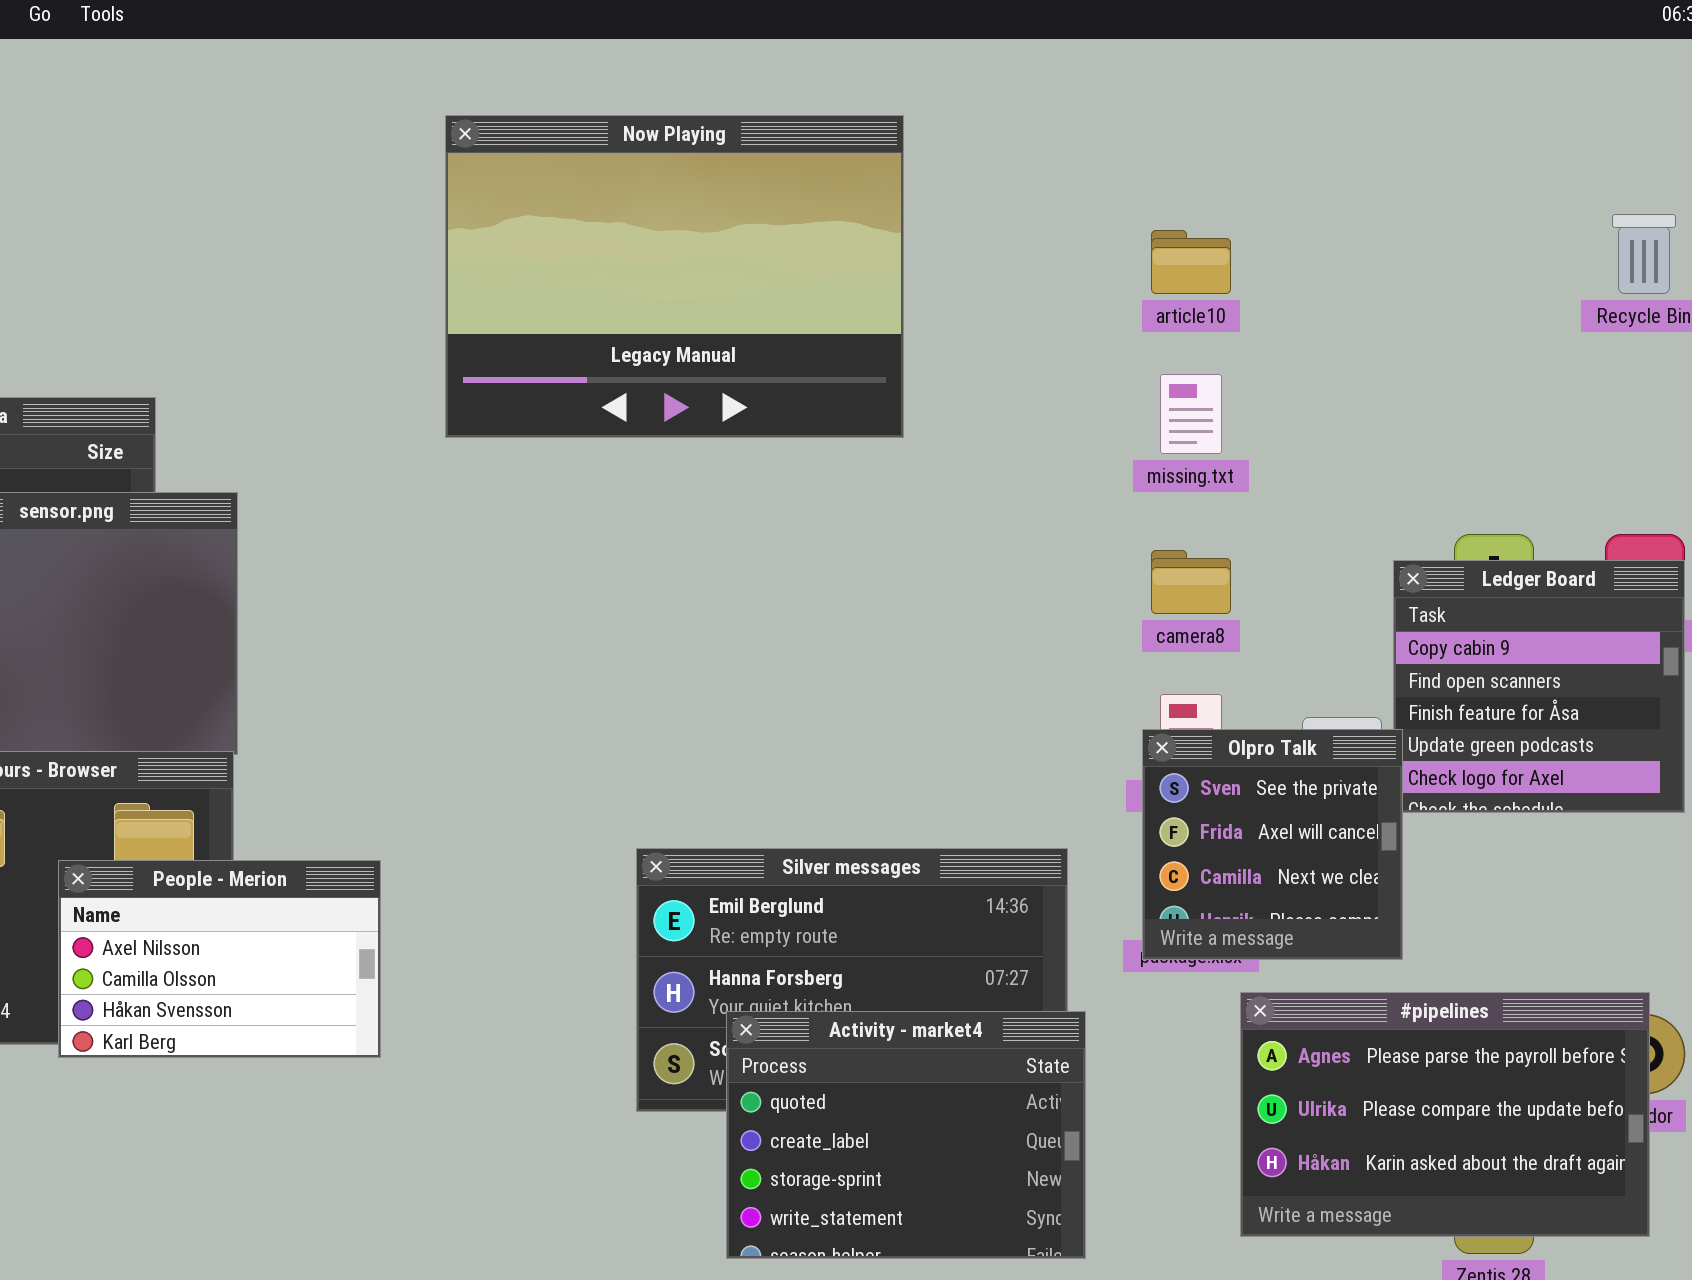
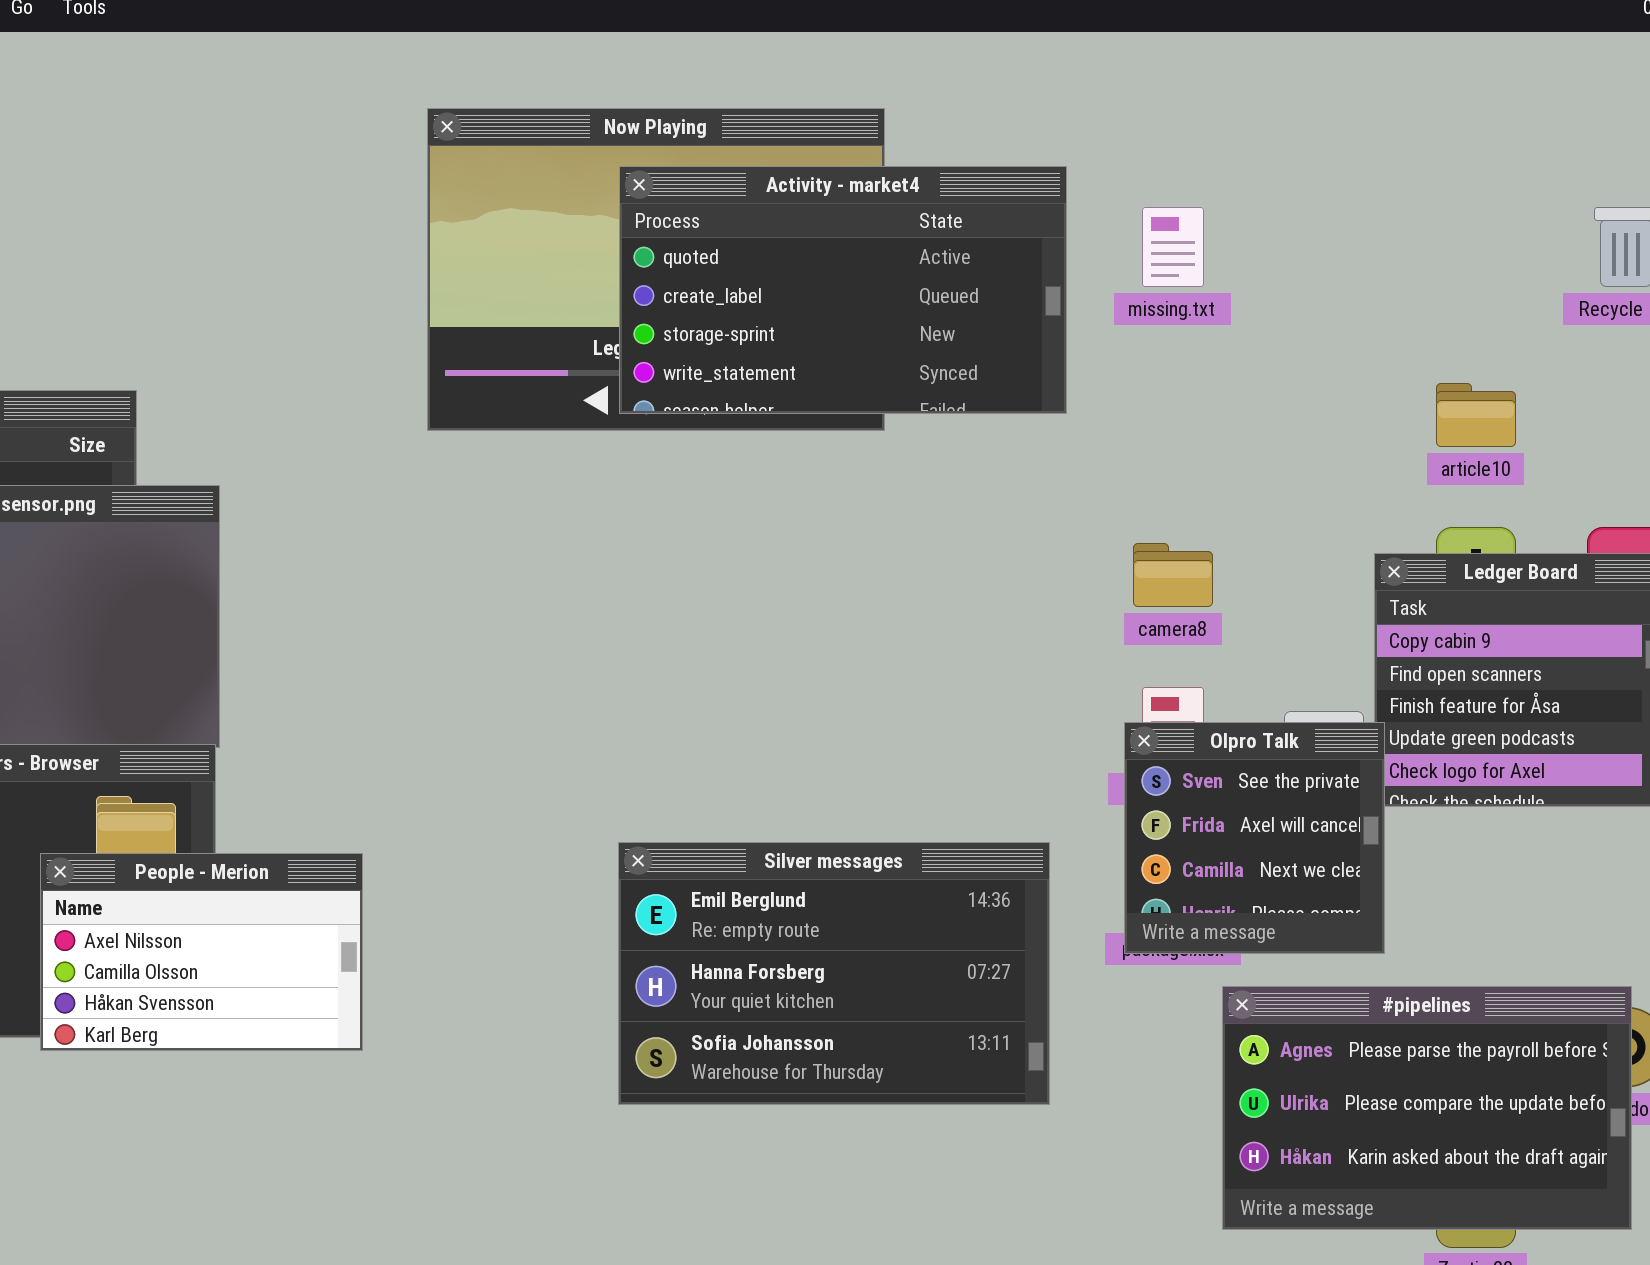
article10: [1151,230,1231,294] -> [1436,383,1516,447], moved
missing.txt: [1160,374,1222,454] -> [1142,207,1204,287], moved
Activity - market4: [726,1011,1086,1259] -> [619,166,1067,414], moved, resized

